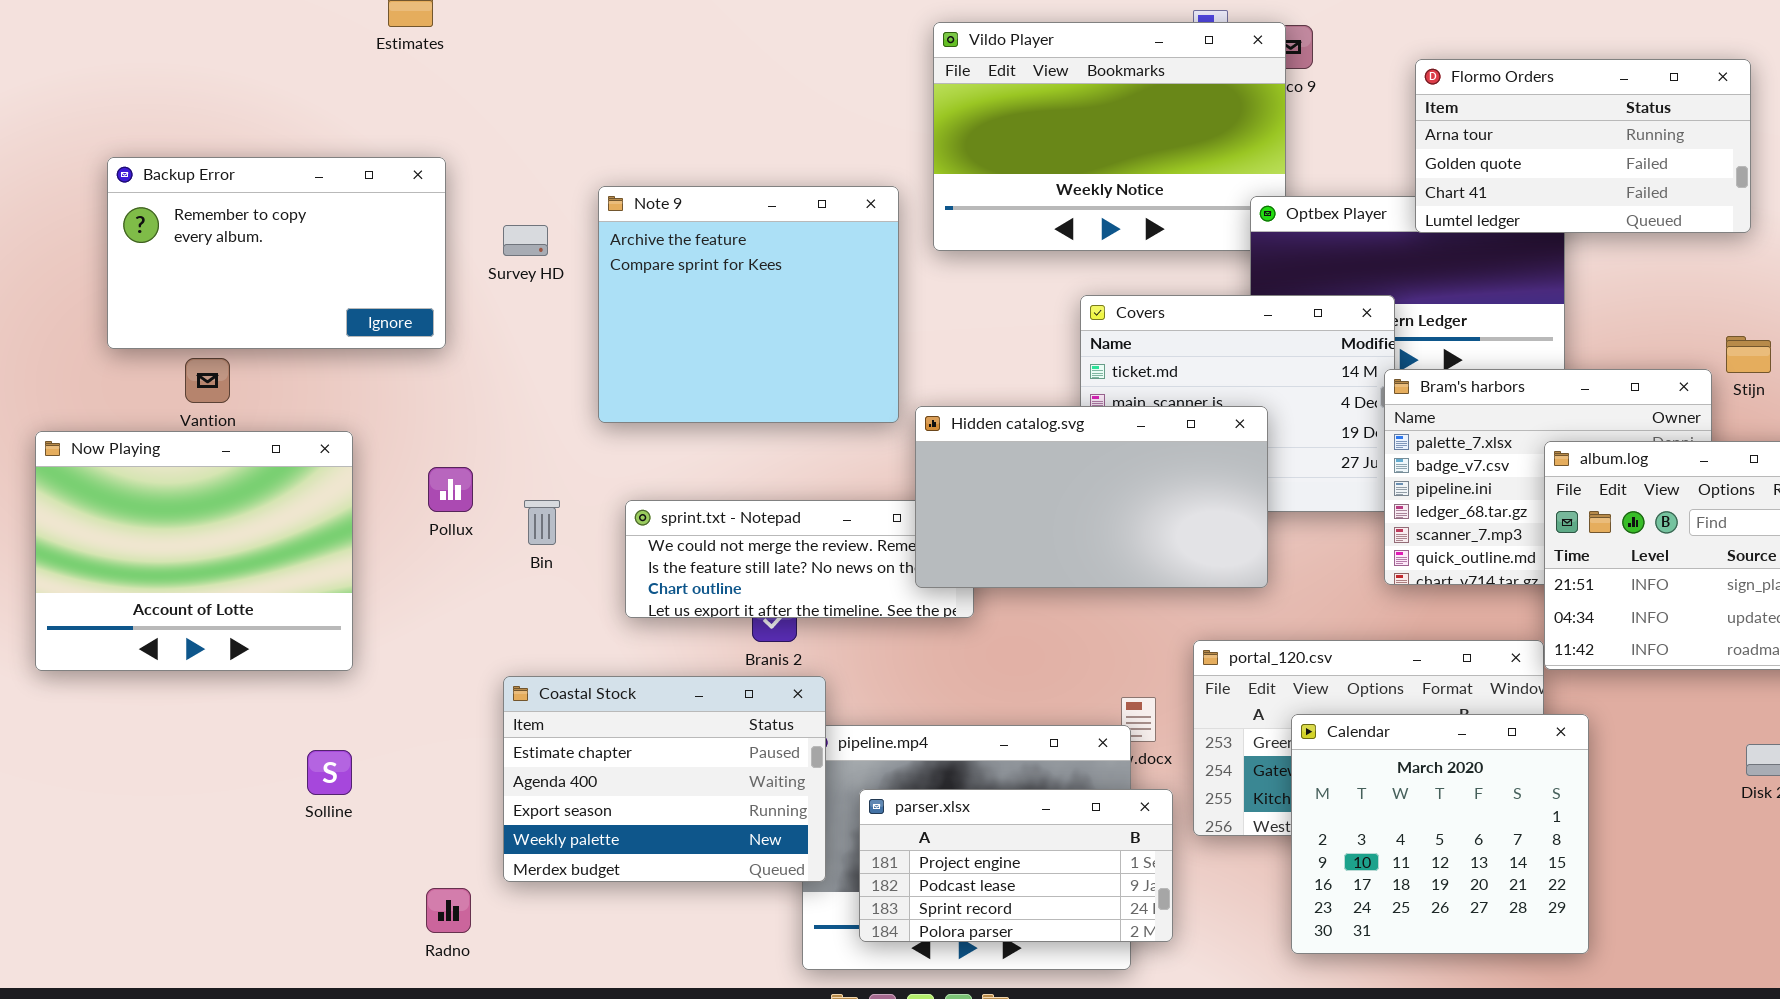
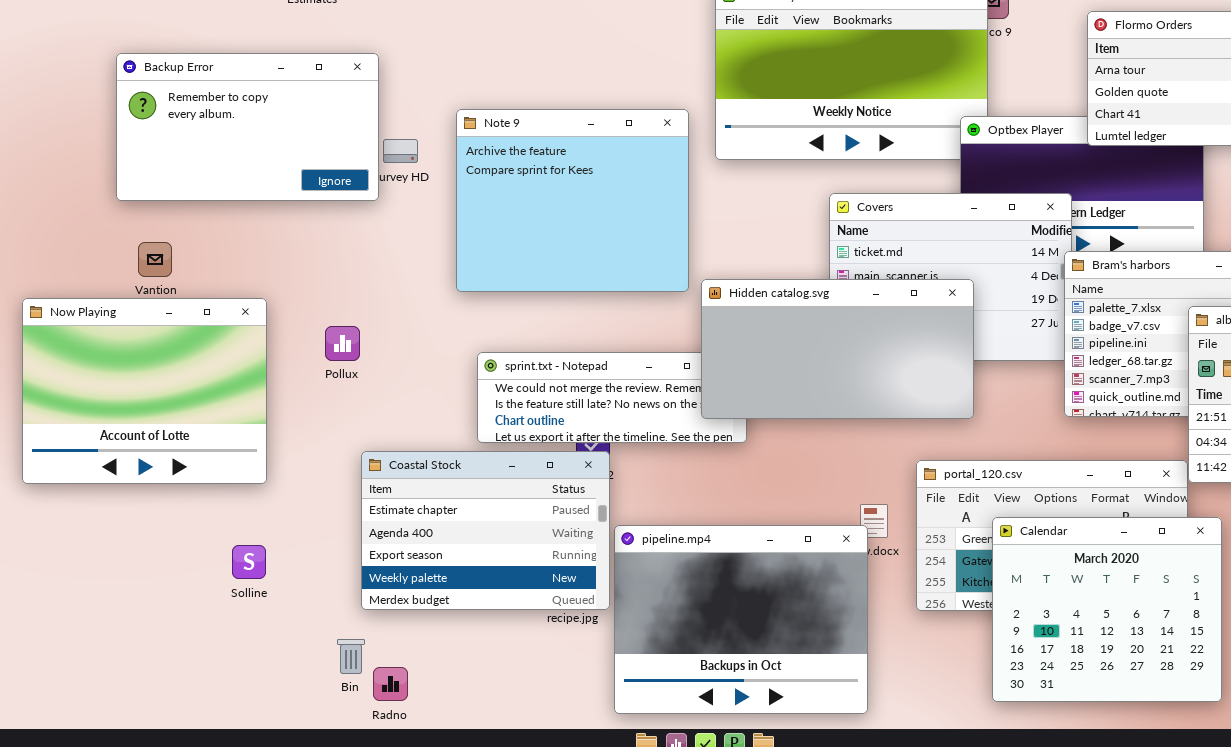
Backup Error: [107,157,446,349] -> [116,53,379,201], moved
Bin: [524,500,560,545] -> [337,639,365,674], moved
Coastal Stock: [503,676,826,882] -> [361,451,610,610], moved
parser.xlsx: [859,789,1173,942] -> none, closed
Radno: [426,888,471,933] -> [373,667,408,701], moved

